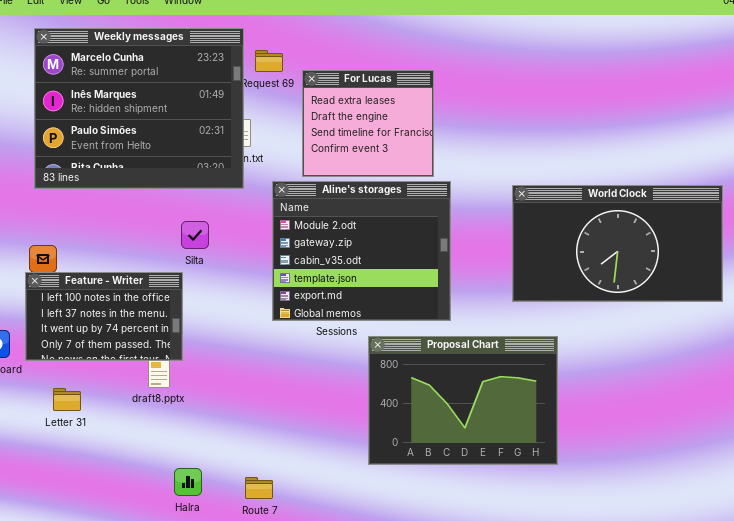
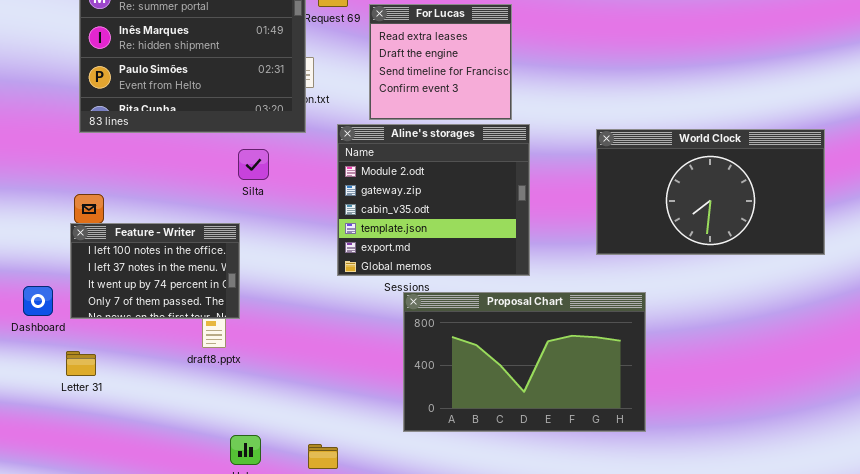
Silta: [181,221,209,249] -> [238,149,269,180], moved
Proposal Chart: [368,336,558,465] -> [403,292,646,432], resized
Letter 31: [53,388,81,411] -> [66,351,96,376], moved

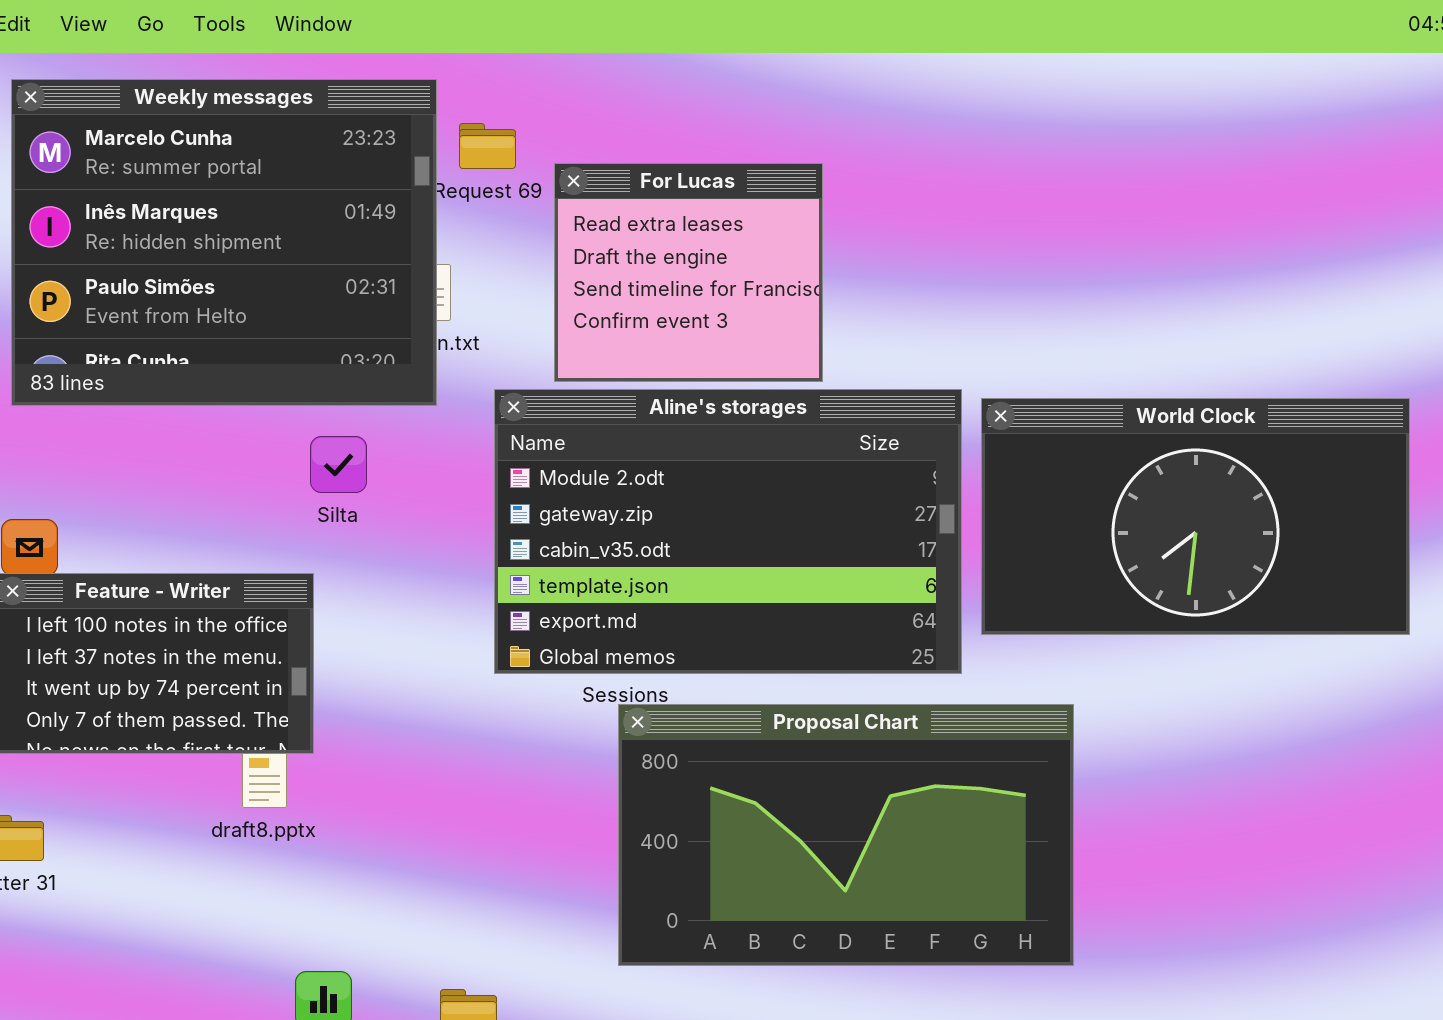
Aline's storages: [337,124,530,276] -> [494,389,962,674], resized

